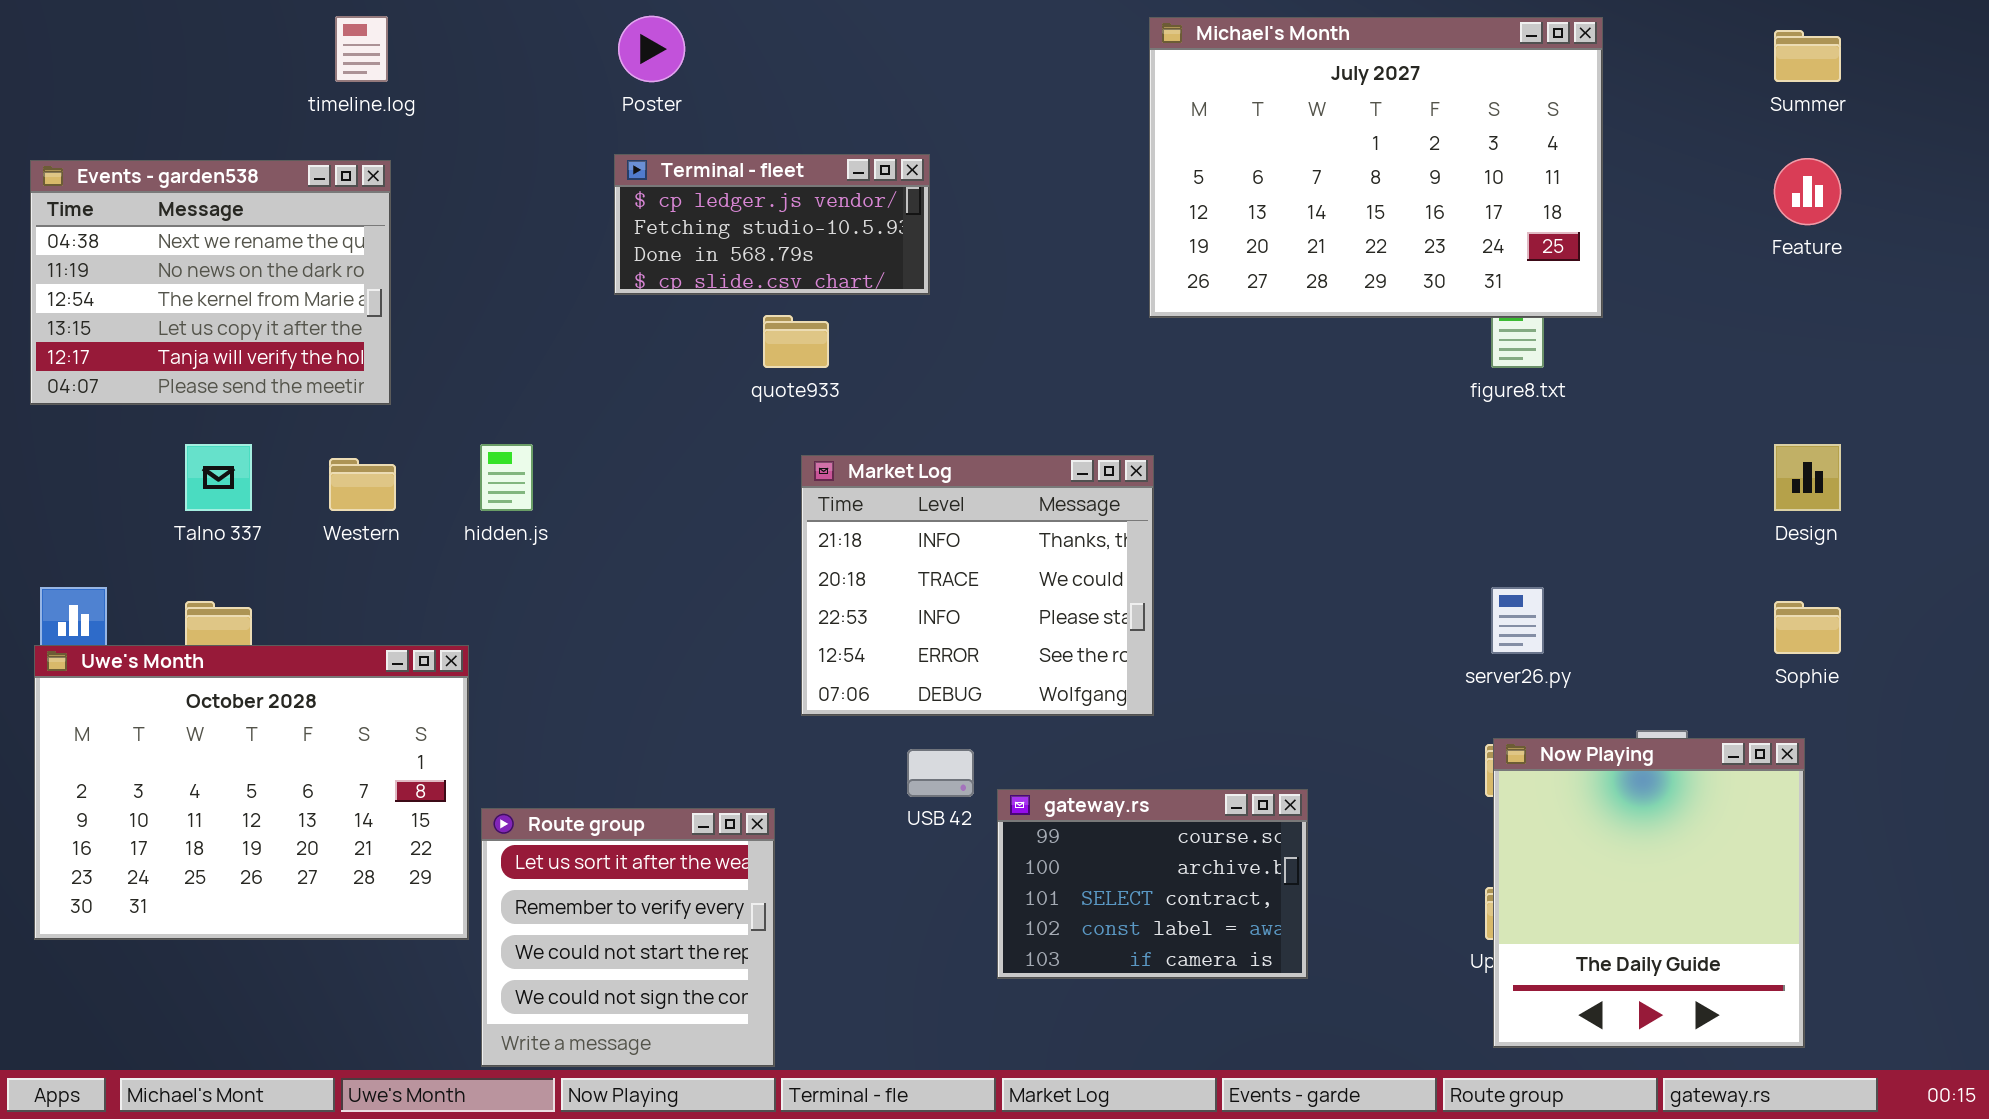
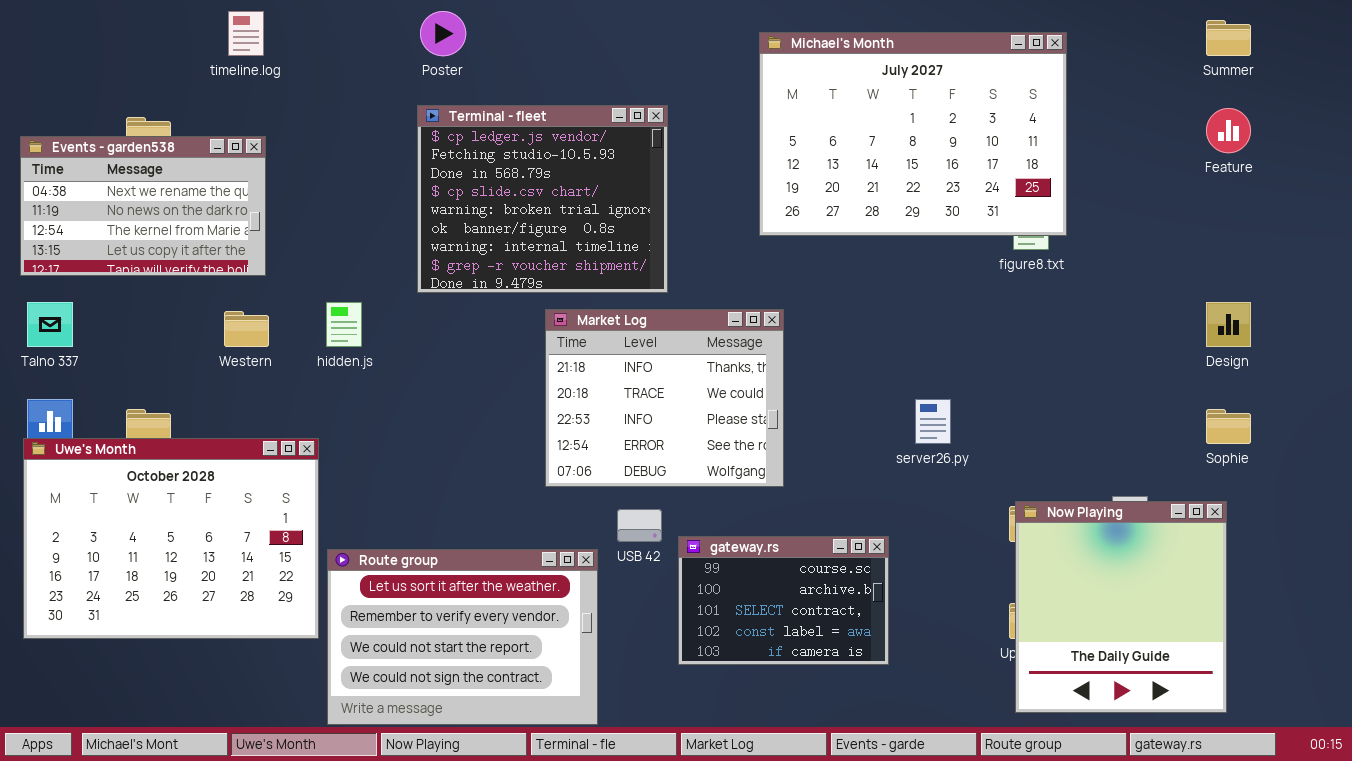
Michael's Month: [1149,17,1603,318] -> [759,32,1067,236], moved
Terminal - fleet: [614,154,930,295] -> [417,105,668,293], resized
Events - garden538: [30,160,391,405] -> [20,136,266,276], resized
Talno 337: [185,444,252,511] -> [27,302,73,347], moved
server26.py: [1491,587,1544,654] -> [915,399,951,444], moved
Route group: [481,808,775,1067] -> [327,549,598,725], resized

